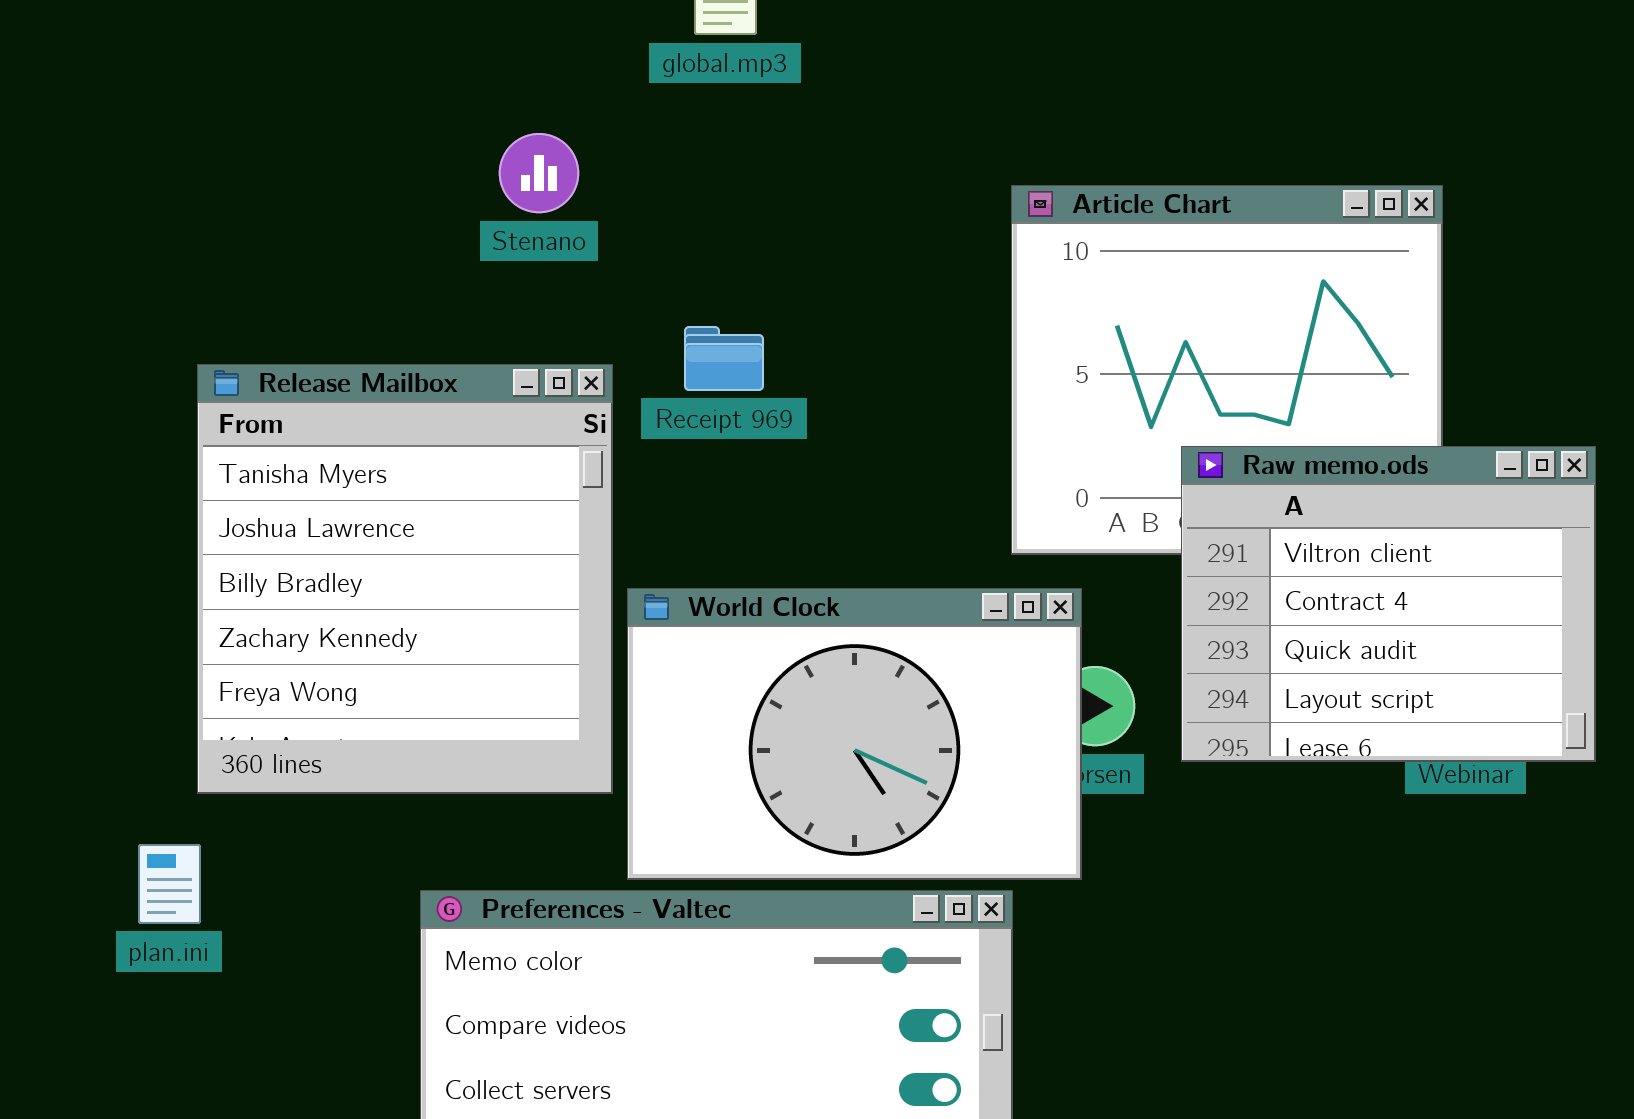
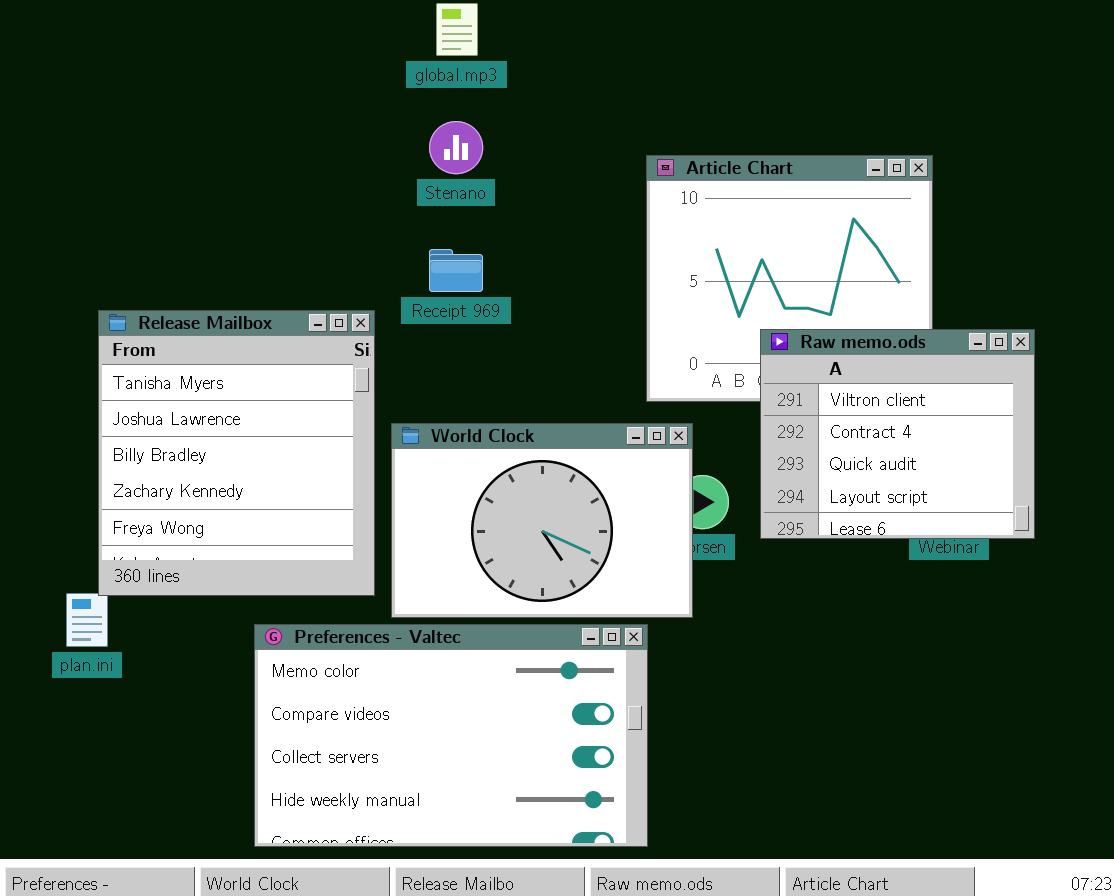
Stenano: [499,133,579,213] -> [429,121,483,174], moved
Release Mailbox: [197,364,613,794] -> [98,310,375,596], moved

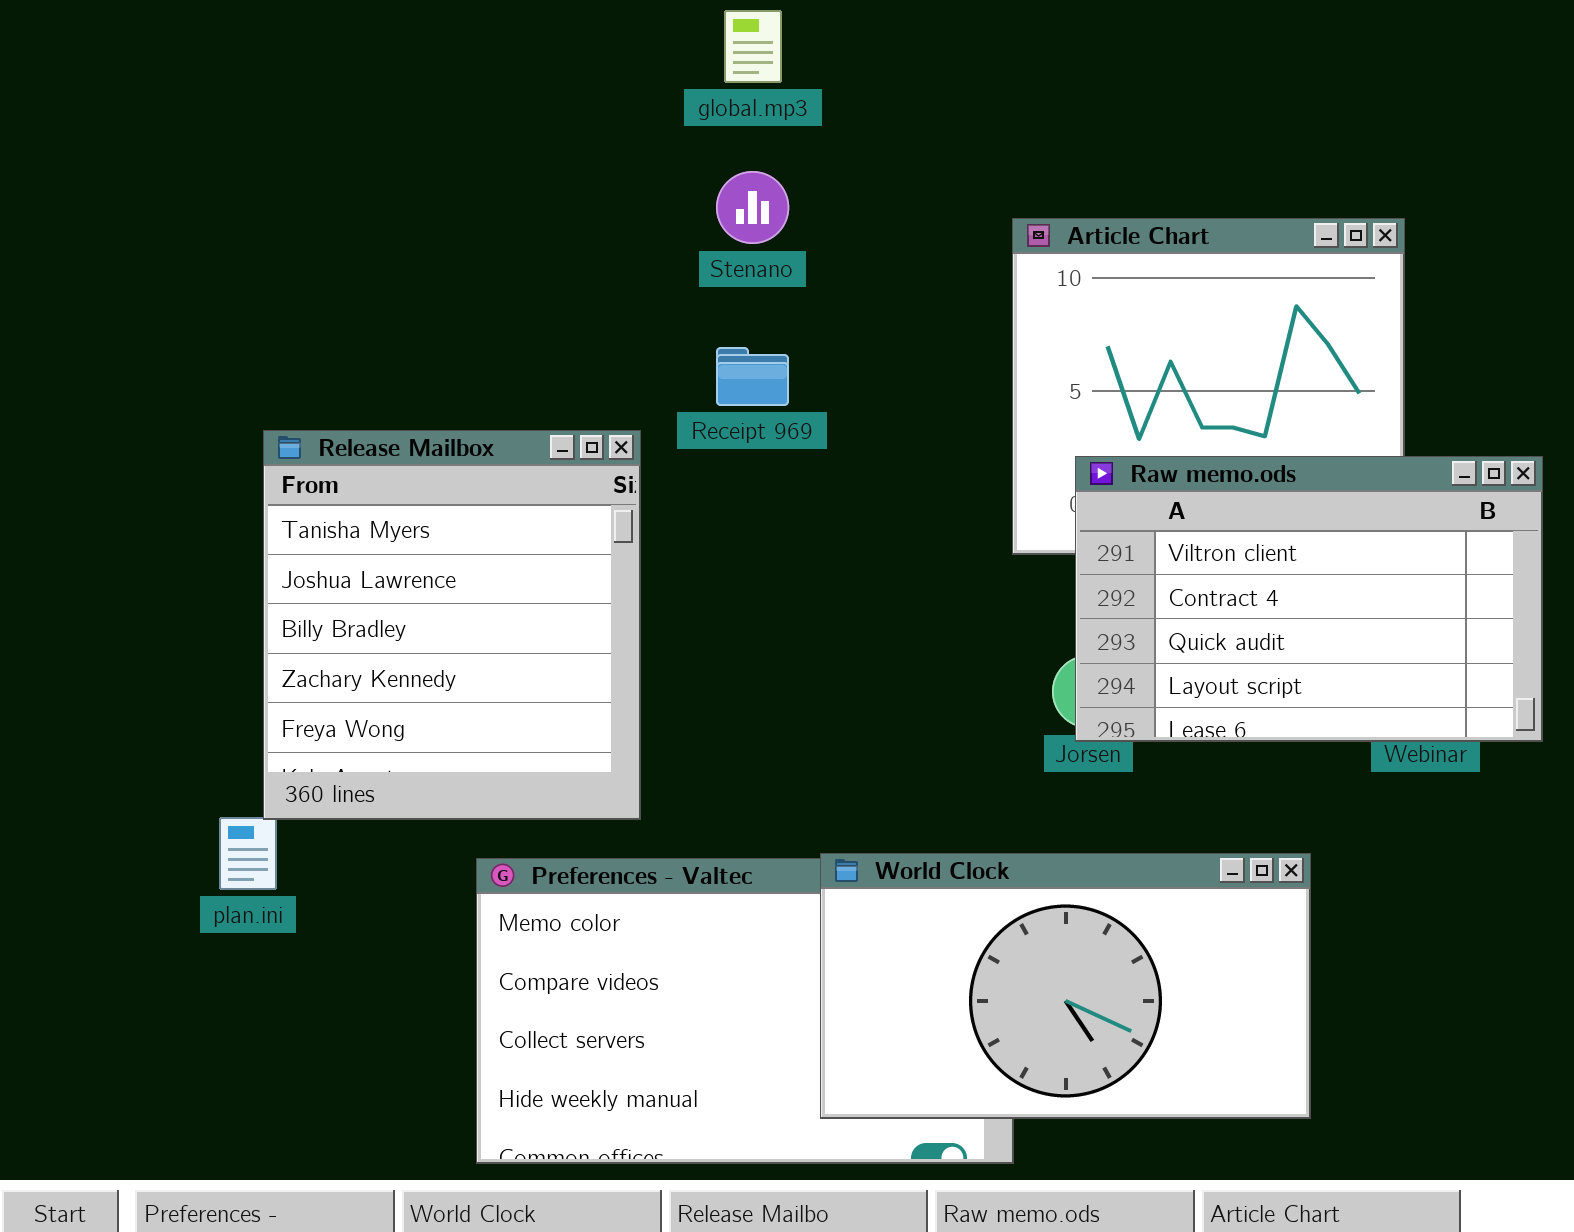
Raw memo.ods: [760,329,1035,539] -> [1075,456,1543,742], resized
World Clock: [391,423,693,618] -> [820,853,1311,1119], moved, resized

